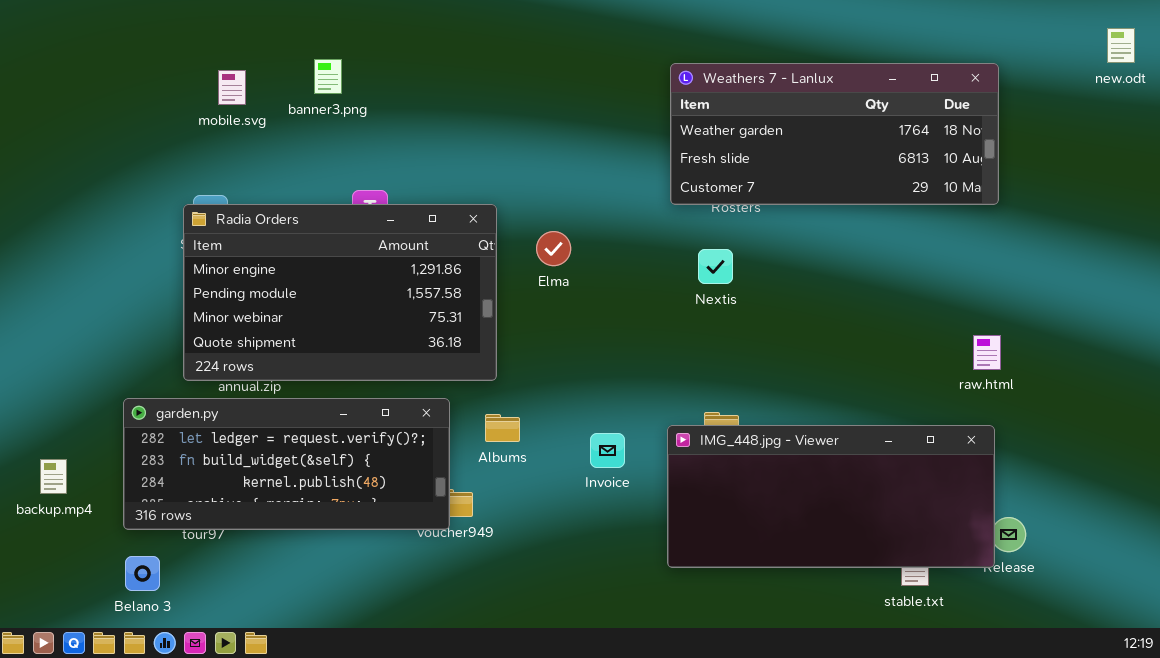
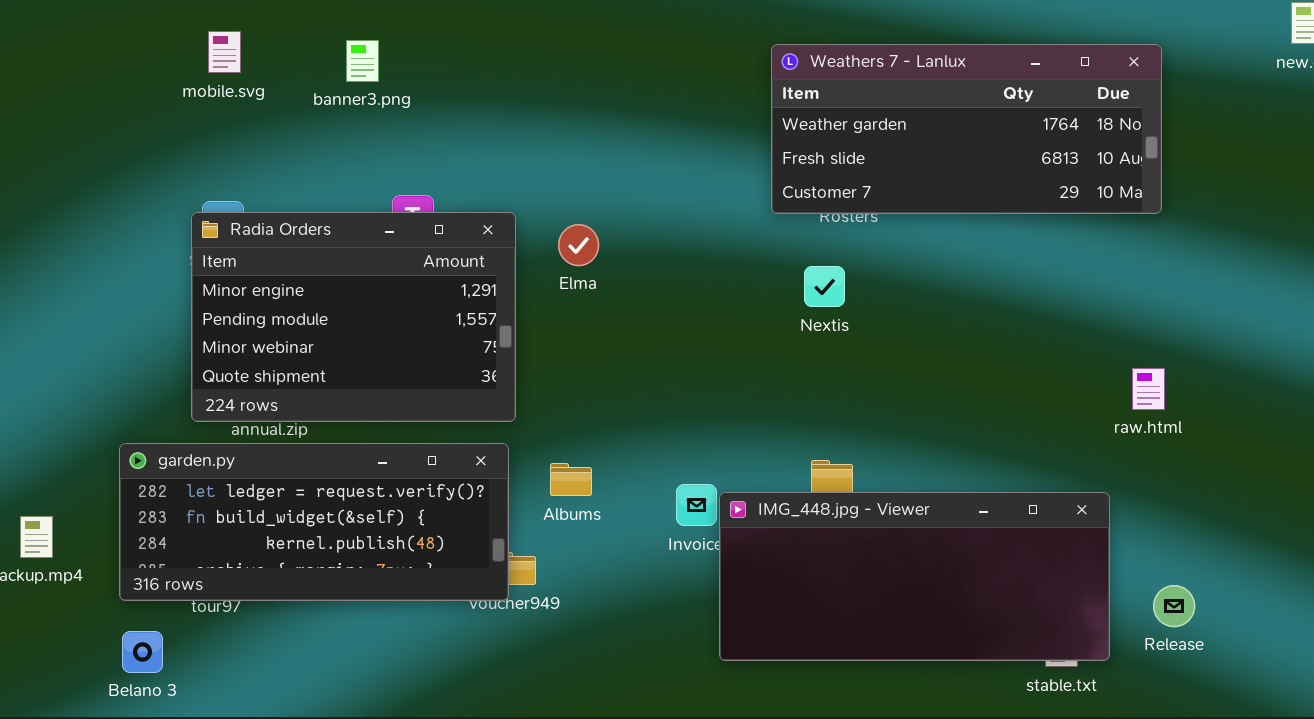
mobile.svg: [218,70,246,105] -> [208,31,241,73], moved
Radia Orders: [183,204,497,381] -> [191,212,516,422], resized
Elma: [536,231,571,266] -> [558,224,599,266], moved
IMG_448.jpg - Viewer: [667,425,995,568] -> [719,492,1110,661], moved

